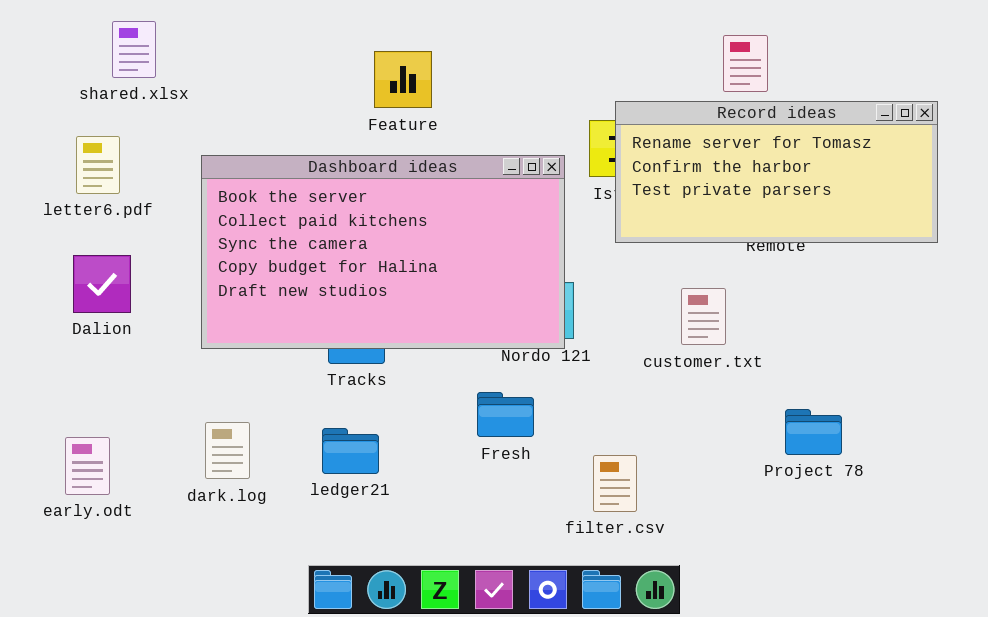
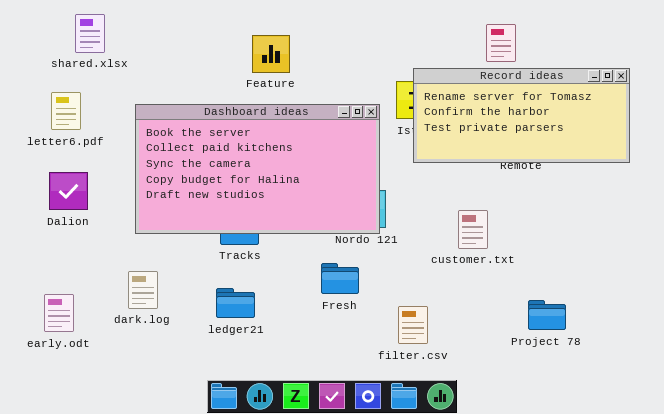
customer.txt: [681,288,726,345] -> [458,210,488,249], moved
Project 78: [785,409,842,455] -> [528,300,566,330], moved
dark.log: [205,422,250,479] -> [128,271,158,309], moved

